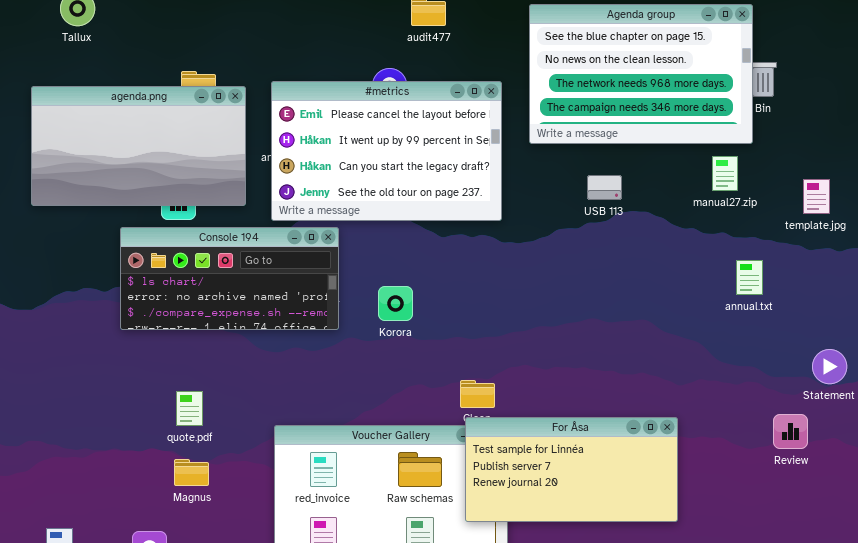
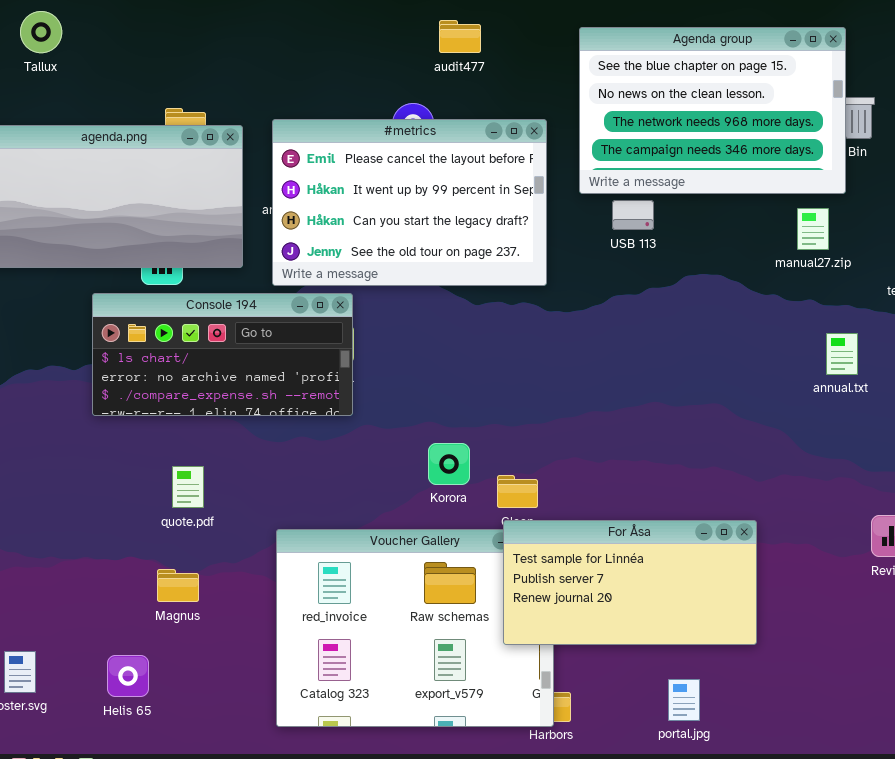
USB 113: [587,175,622,200] -> [612,200,654,230], moved
Korora: [378,286,413,321] -> [428,443,470,485], moved
quote.pdf: [176,391,203,426] -> [172,466,204,508], moved

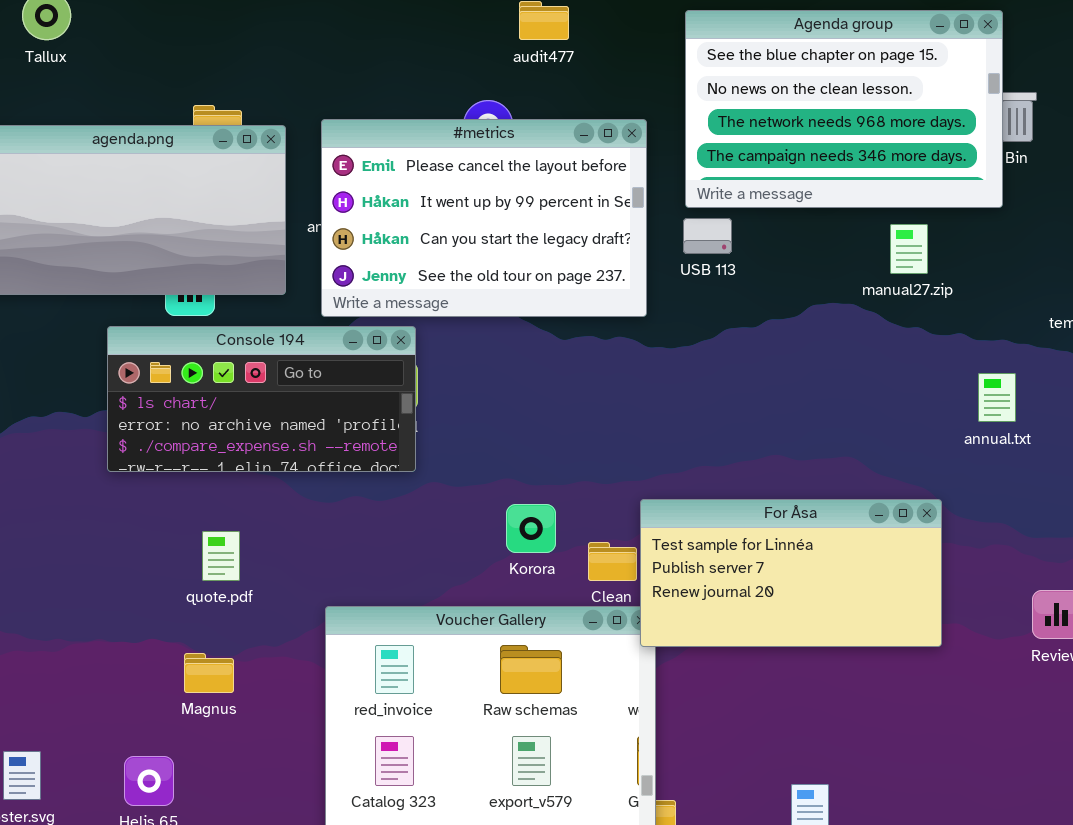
USB 113: [612,200,654,230] -> [683,218,732,254], moved
manual27.zip: [797,208,829,250] -> [890,224,928,274], moved
For Åsa: [503,520,757,645] -> [640,499,942,647], moved

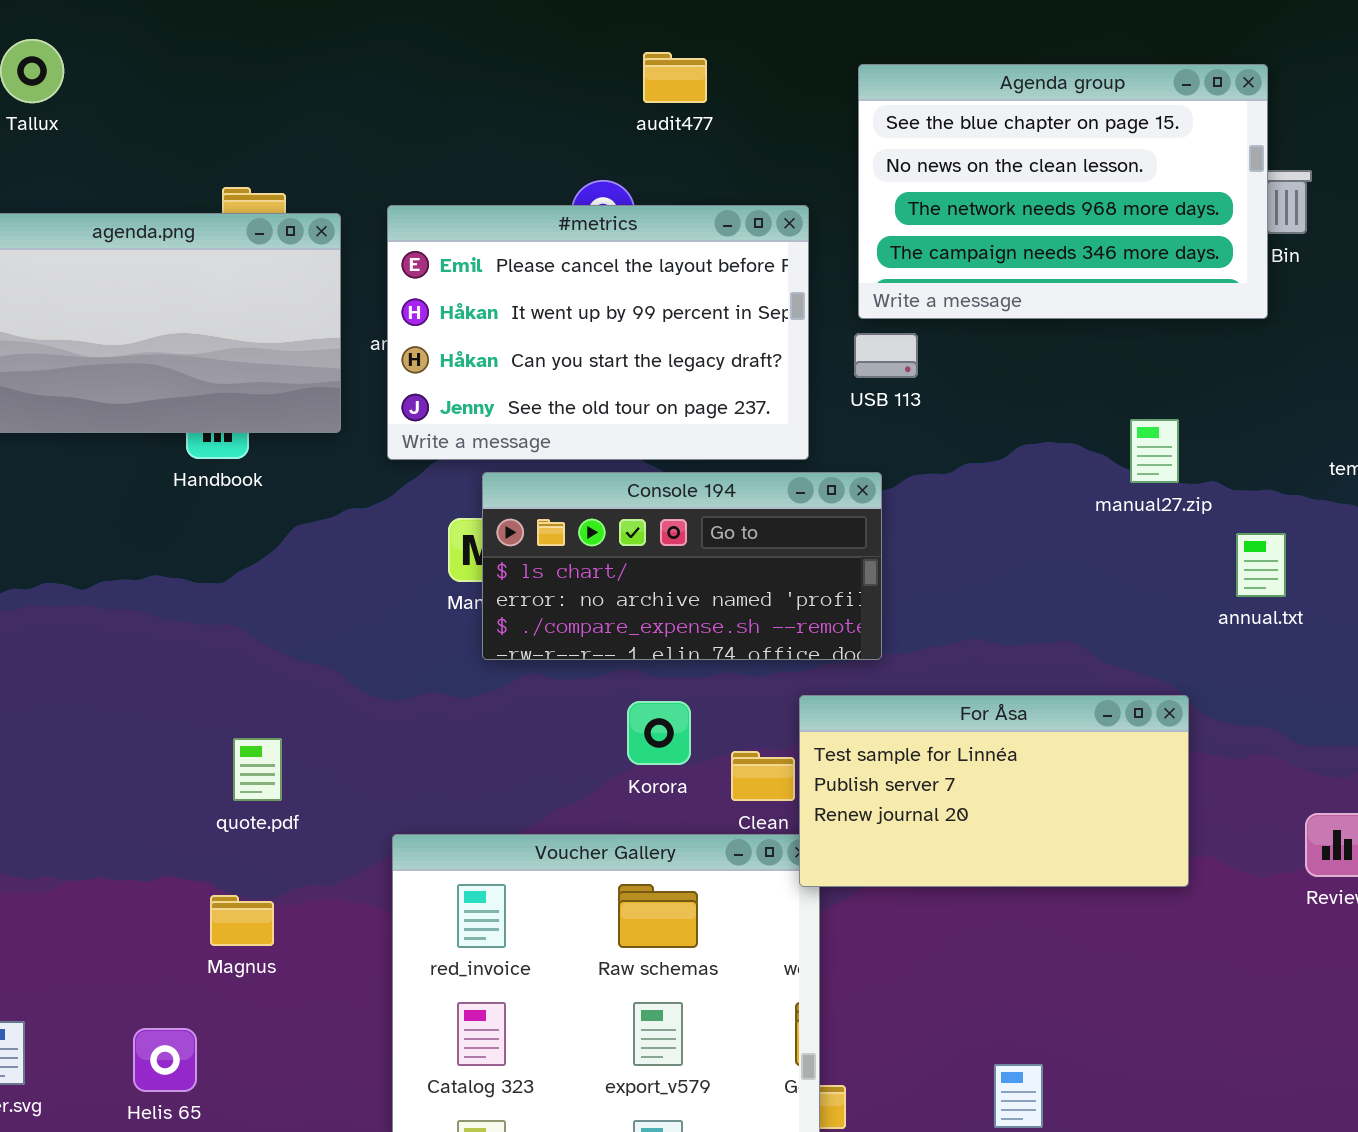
manual27.zip: [890,224,928,274] -> [1130,419,1179,483], moved
Console 194: [107,326,416,472] -> [482,472,882,660], moved

